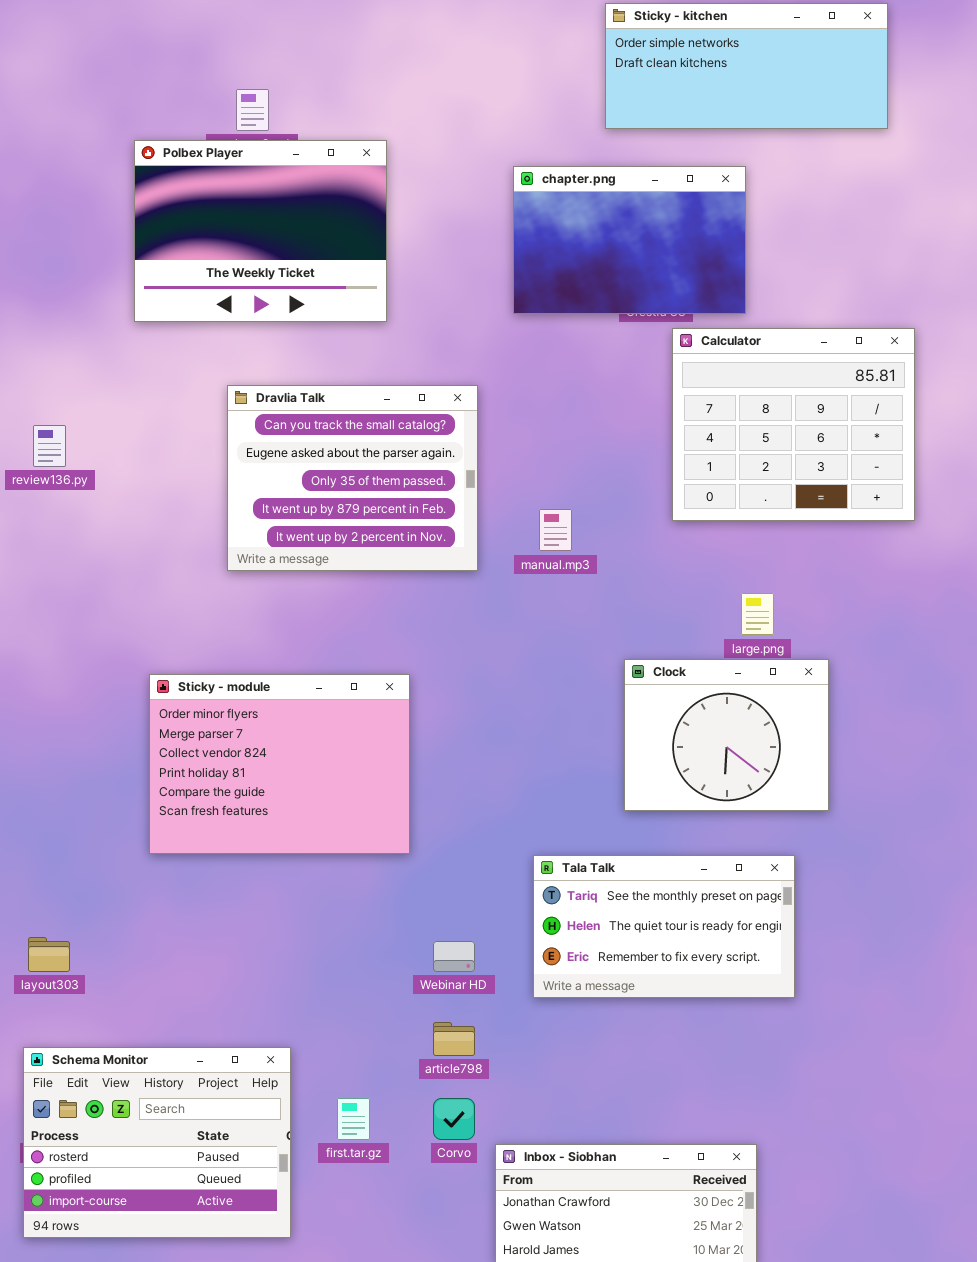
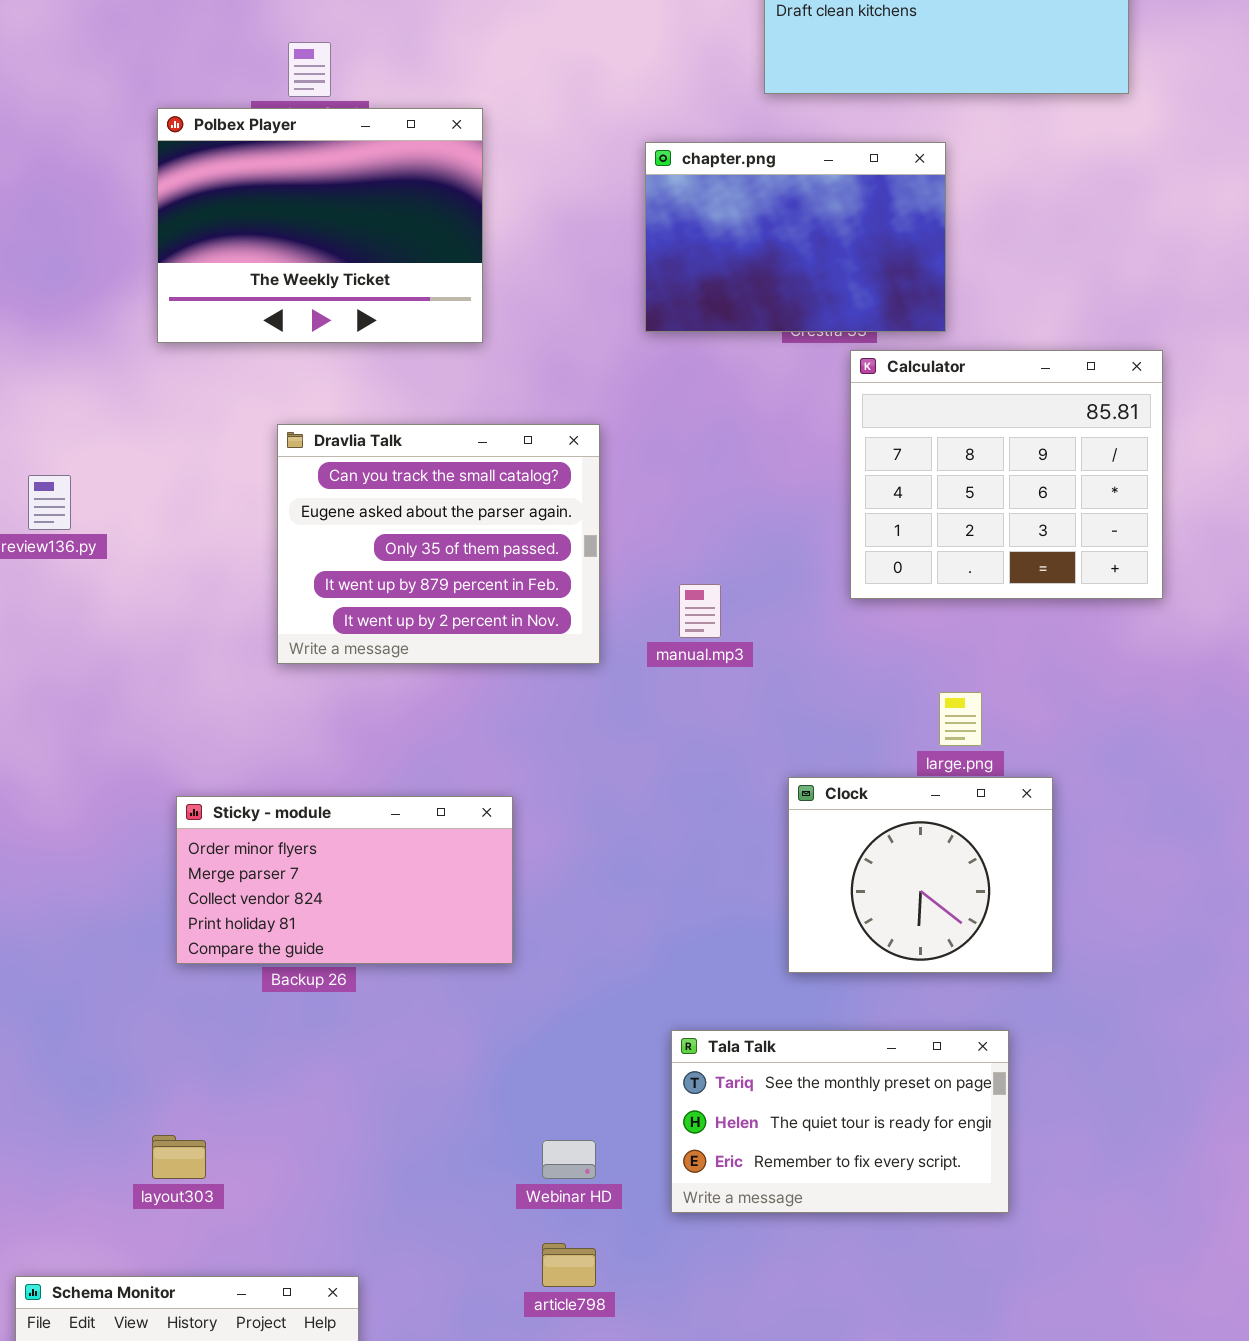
Sticky - module: [149,674,410,854] -> [176,796,513,964], resized
layout303: [28,937,70,972] -> [152,1135,206,1179], moved

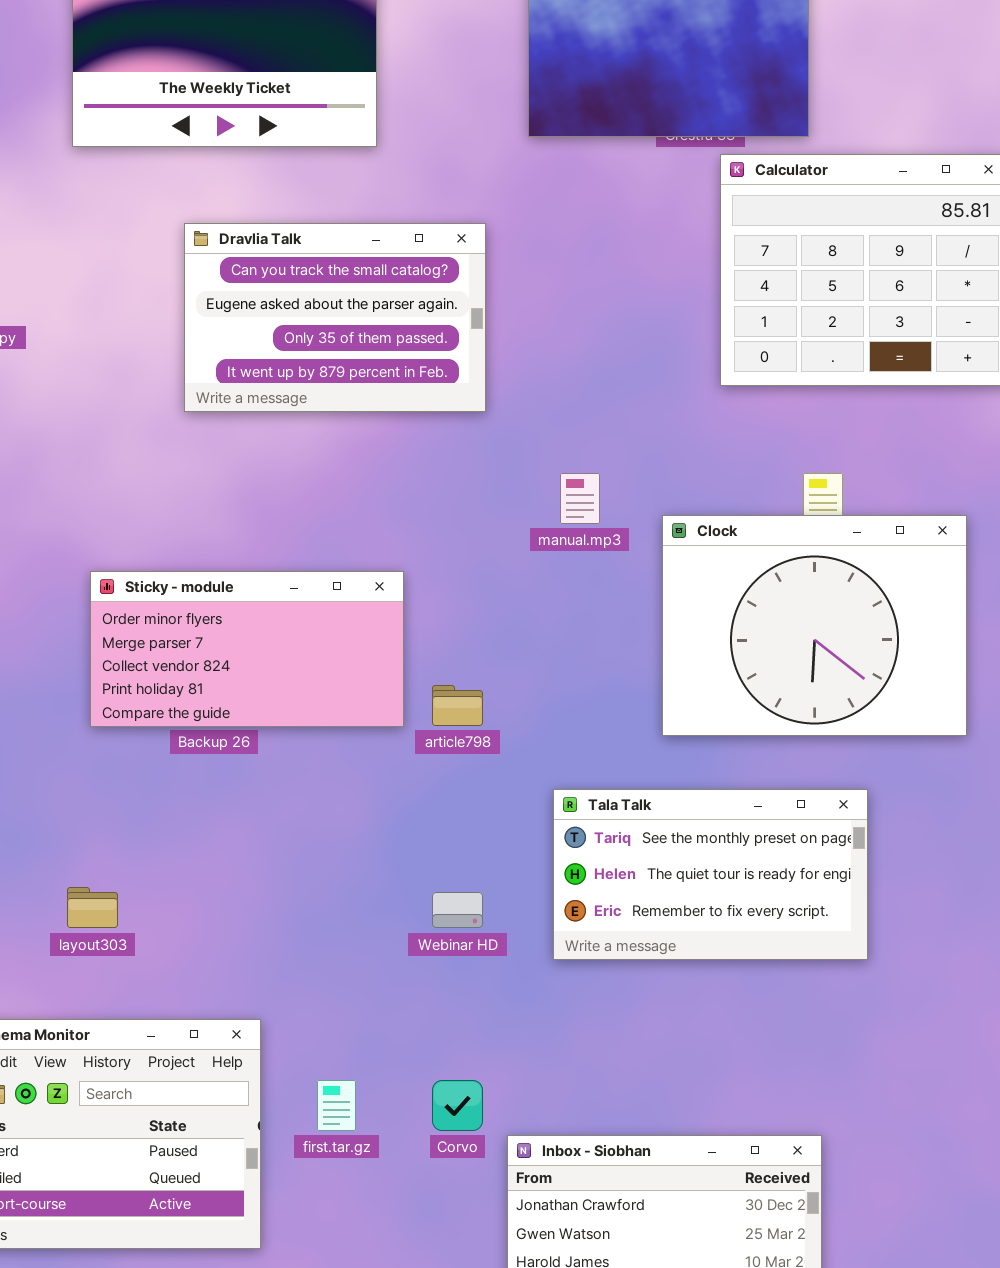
Dravlia Talk: [277,424,600,664] -> [184,223,486,412], resized
manual.mp3: [679,584,721,638] -> [560,473,600,524], moved
Clock: [788,777,1053,973] -> [662,515,967,736], resized
article798: [542,1243,596,1287] -> [432,685,483,726], moved

